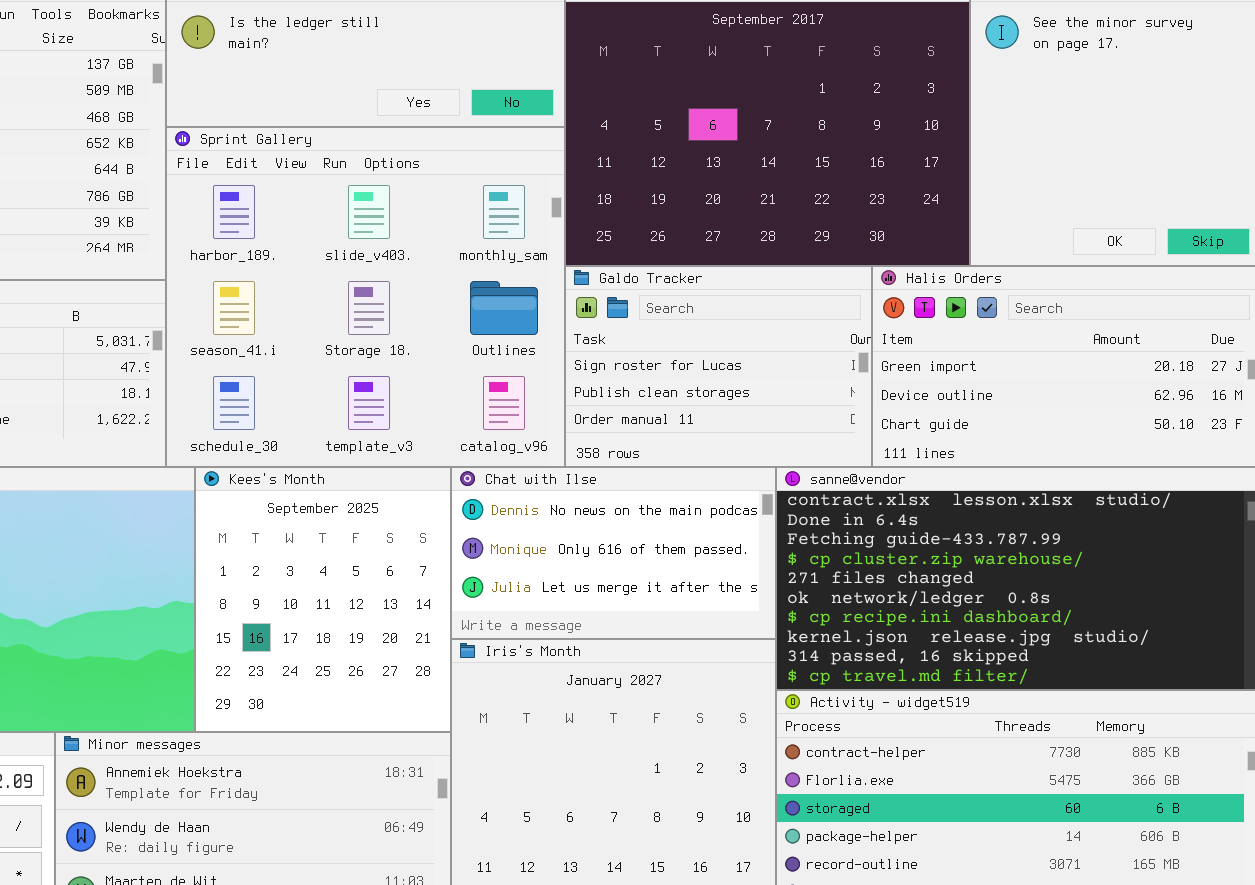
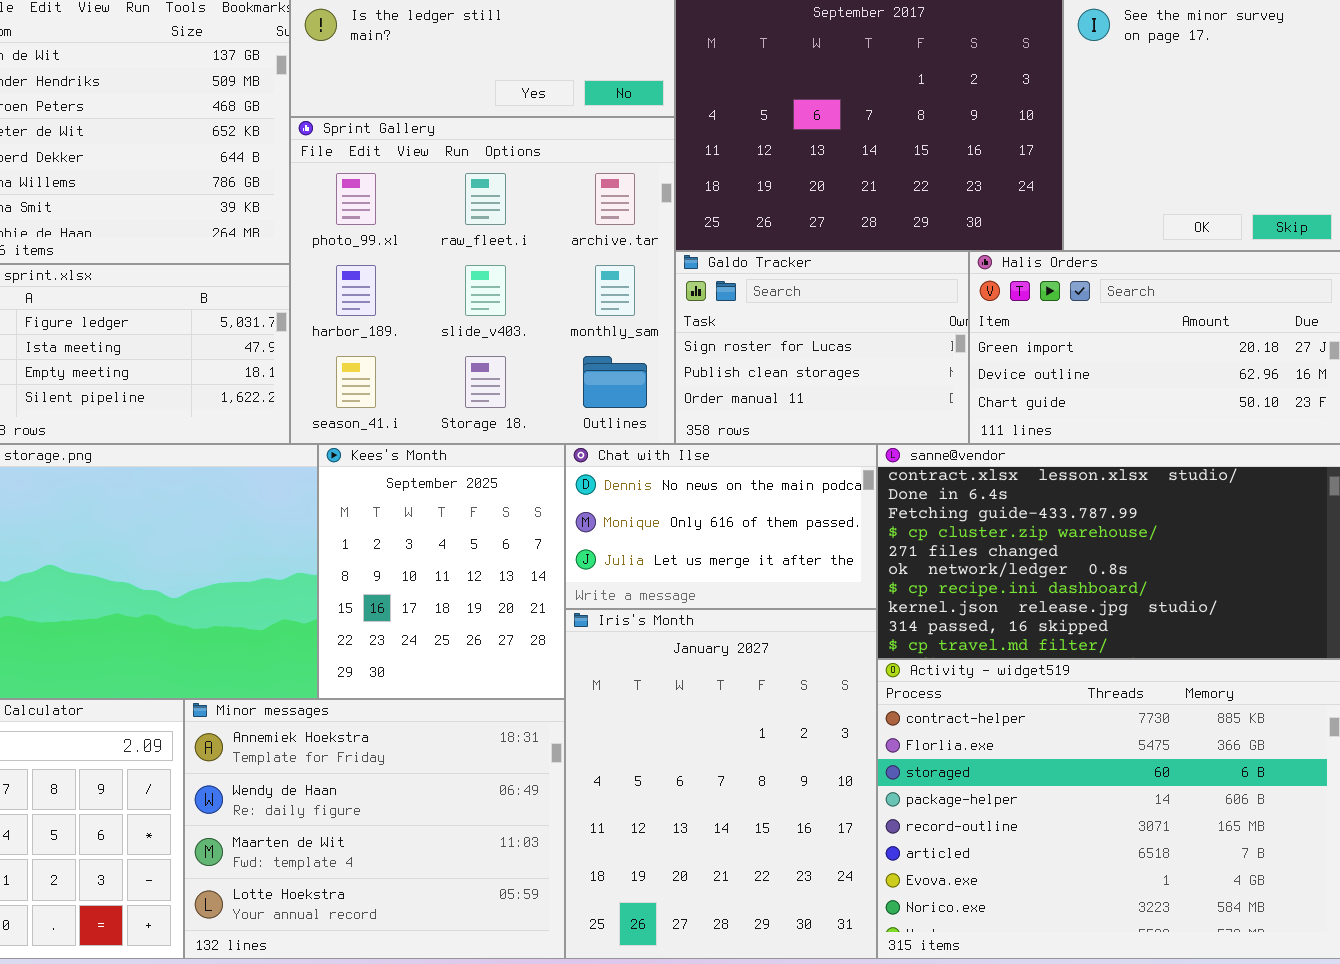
Sprint Gallery: [166,127,565,467] -> [290,117,675,444], scrolled up 1 row

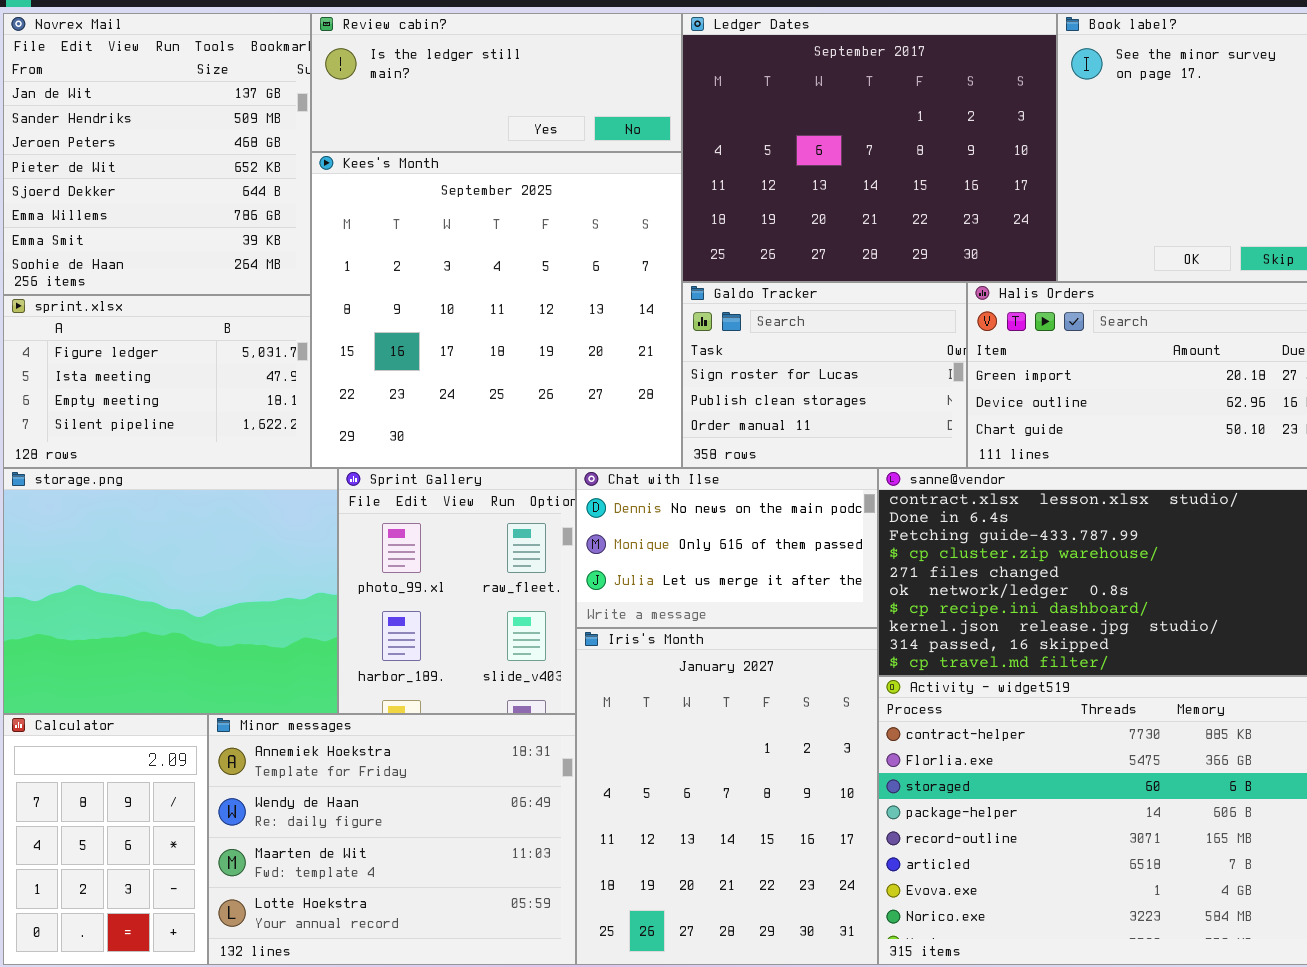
Sprint Gallery: [290,117,675,444] -> [338,468,576,714], moved, resized
Kees's Month: [318,444,565,699] -> [311,152,682,468], moved, resized

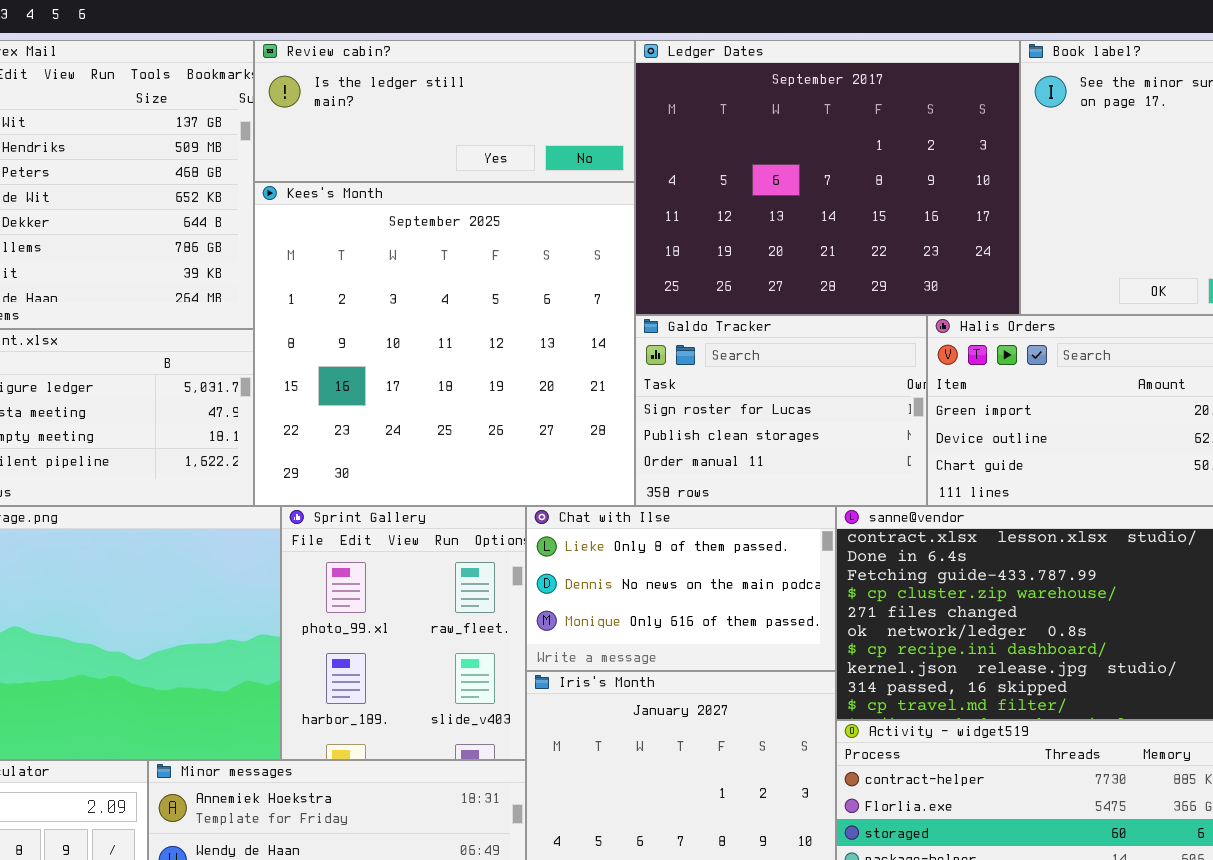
Chat with Ilse: [576,468,878,628] -> [526,506,836,671], scrolled up 1 row

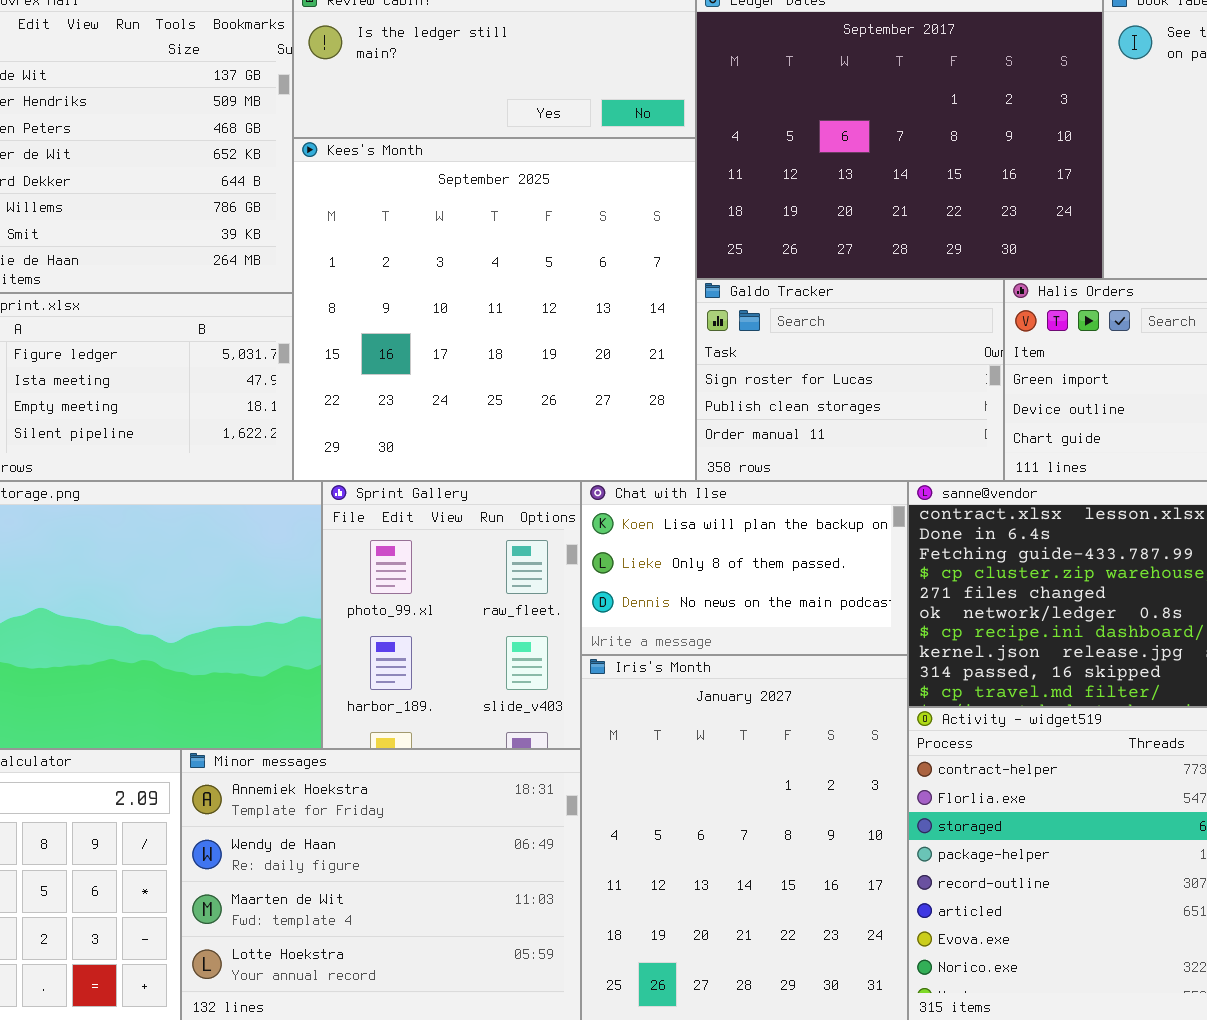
Chat with Ilse: [526,506,836,671] -> [581,481,908,655], scrolled up 1 row

